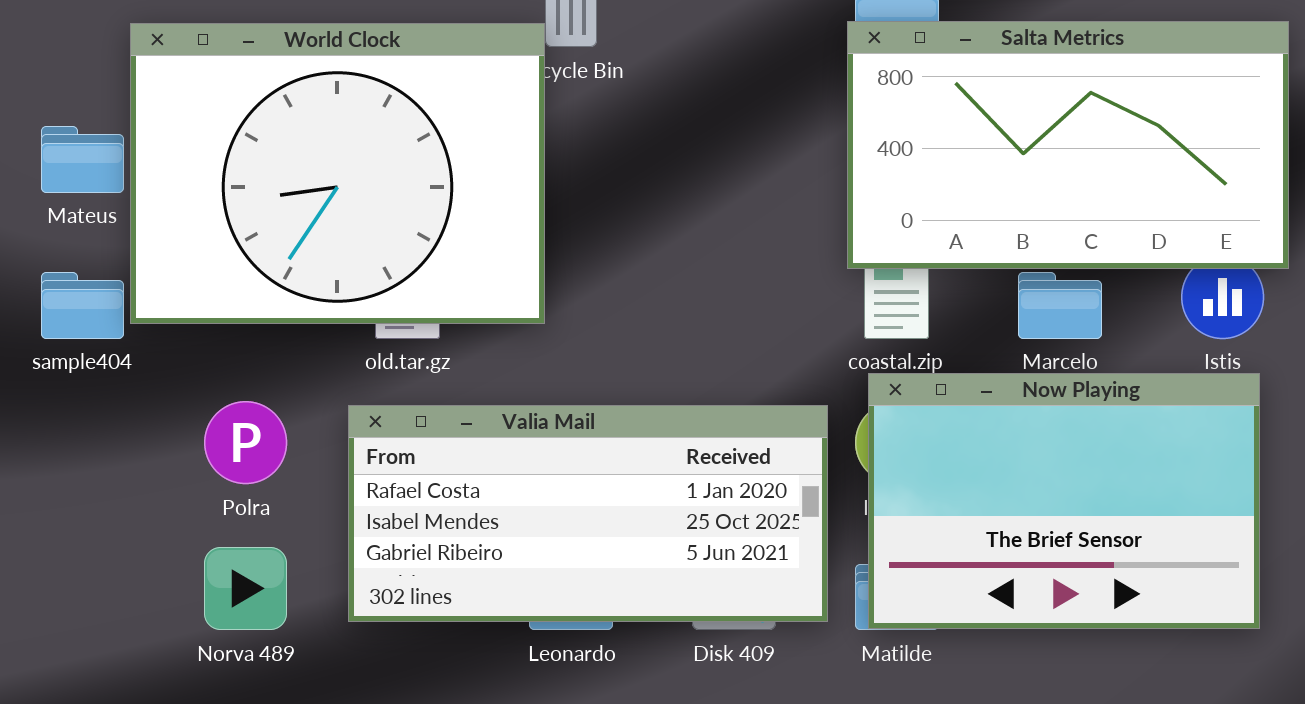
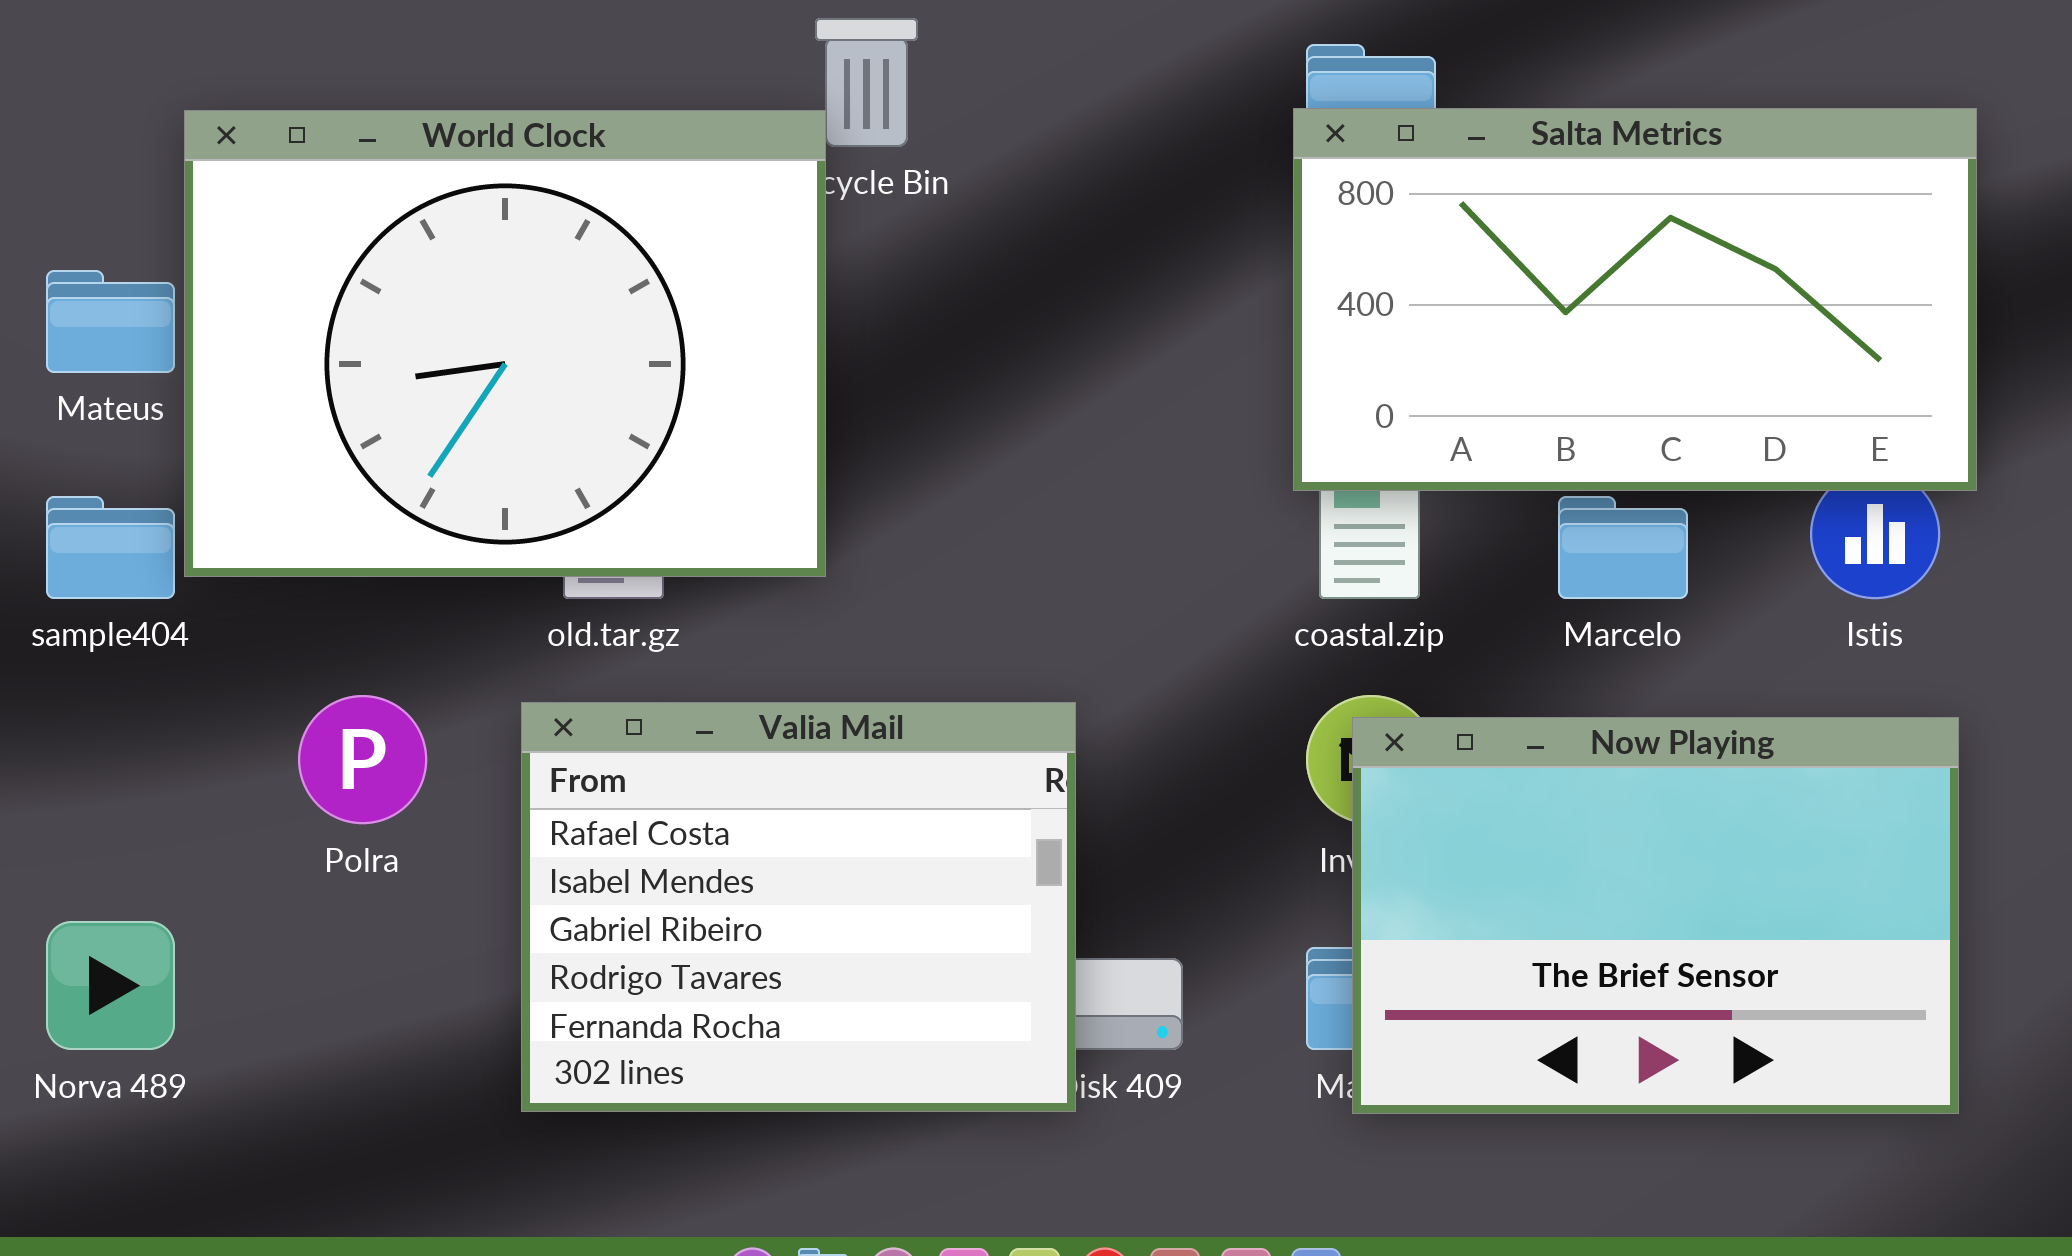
Now Playing: [868,373,1260,629] -> [1352,717,1959,1114], moved
Valia Mail: [348,405,828,622] -> [521,702,1076,1112], resized
Norva 489: [204,547,287,630] -> [46,921,175,1050], moved

